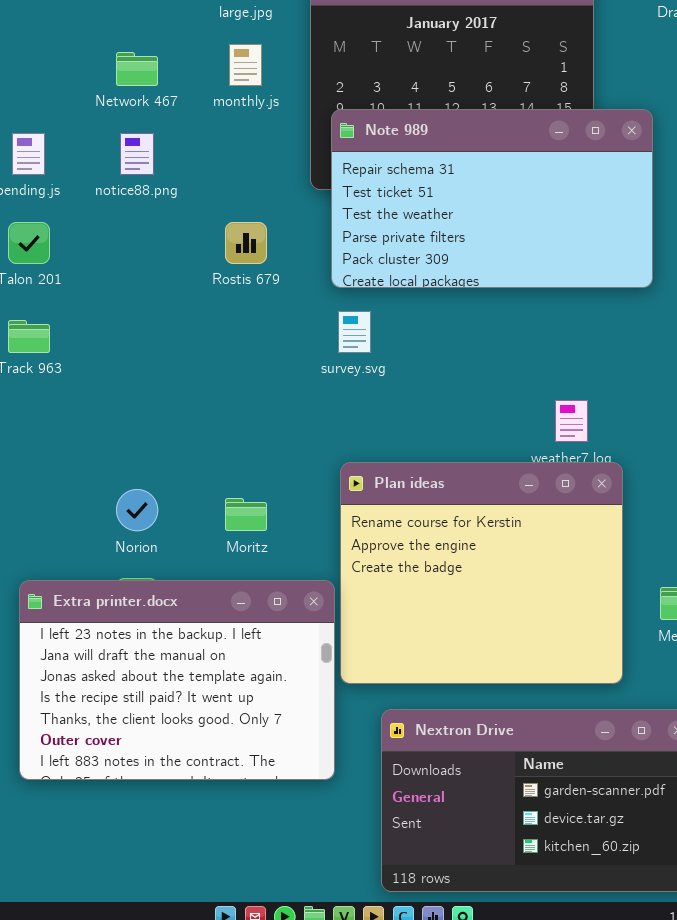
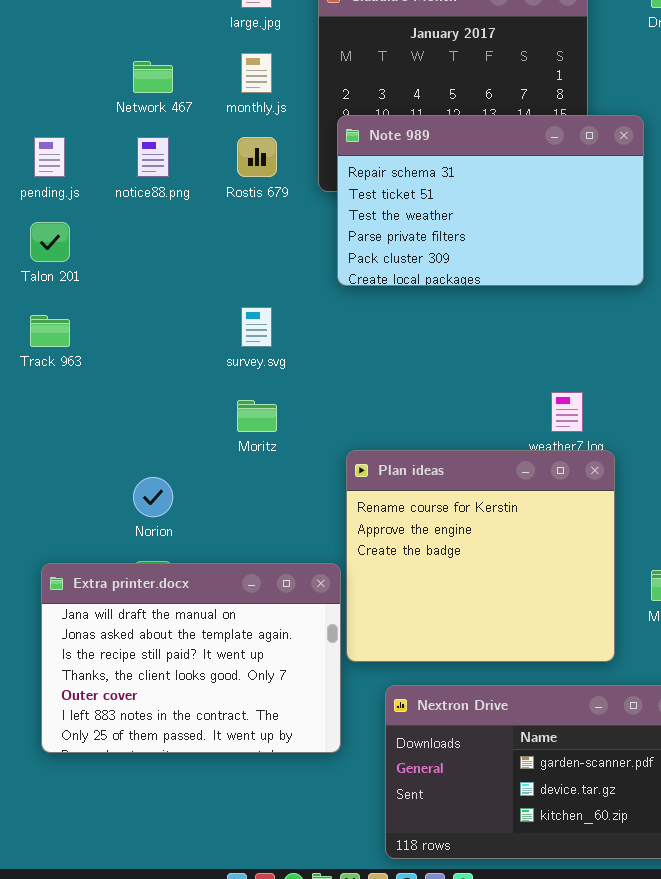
Rostis 679: [225,222,267,264] -> [237,137,277,177], moved
survey.svg: [338,311,371,353] -> [241,307,272,347], moved
Moritz: [225,498,267,531] -> [237,400,277,432], moved
Extra printer.docx: [19,580,335,780] -> [41,563,341,753], scrolled down 1 row

